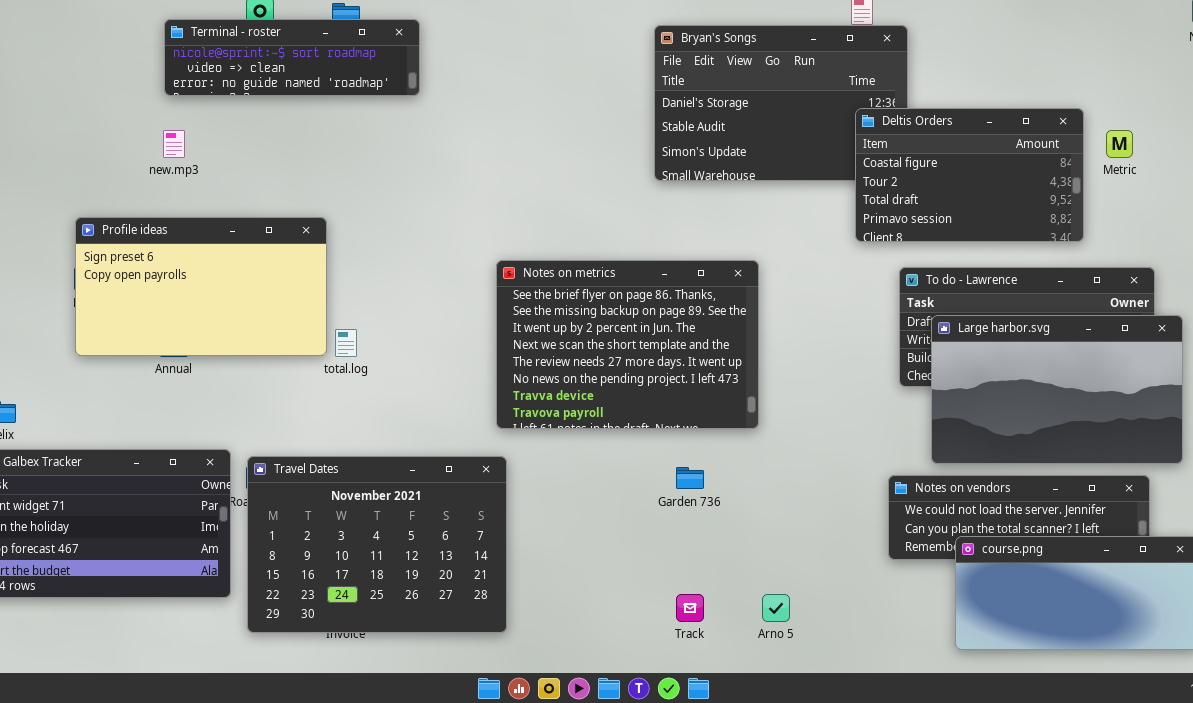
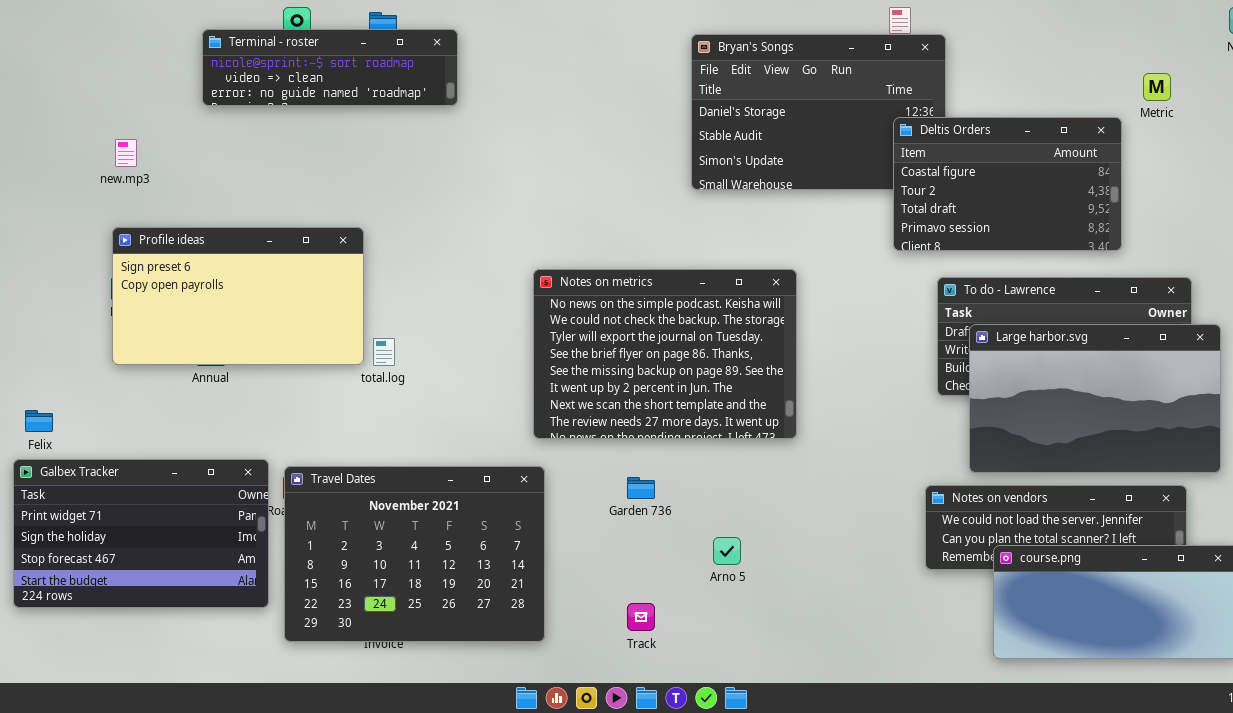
new.mp3: [163,130,185,158] -> [115,139,137,167], moved
Metric: [1106,130,1133,158] -> [1143,73,1171,101], moved
Notes on metrics: [496,260,759,429] -> [533,269,797,439], scrolled up 3 rows
Garden 736: [676,467,704,489] -> [627,477,655,499], moved
Track: [676,594,704,622] -> [627,603,655,631], moved
Arno 5: [762,594,790,622] -> [713,537,741,565], moved

